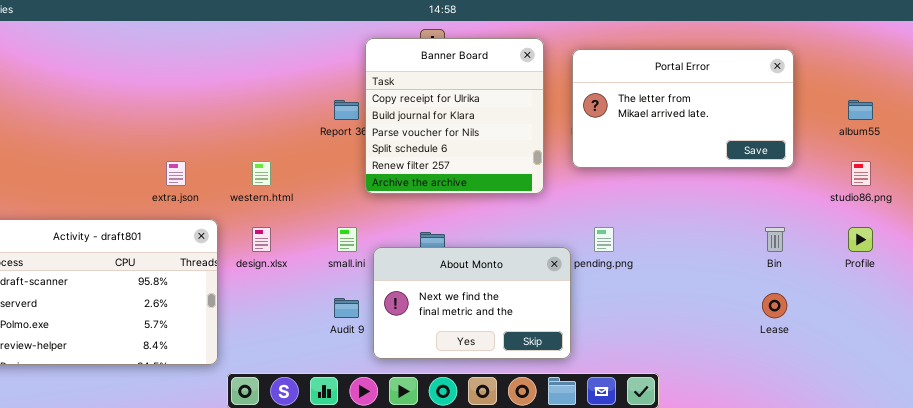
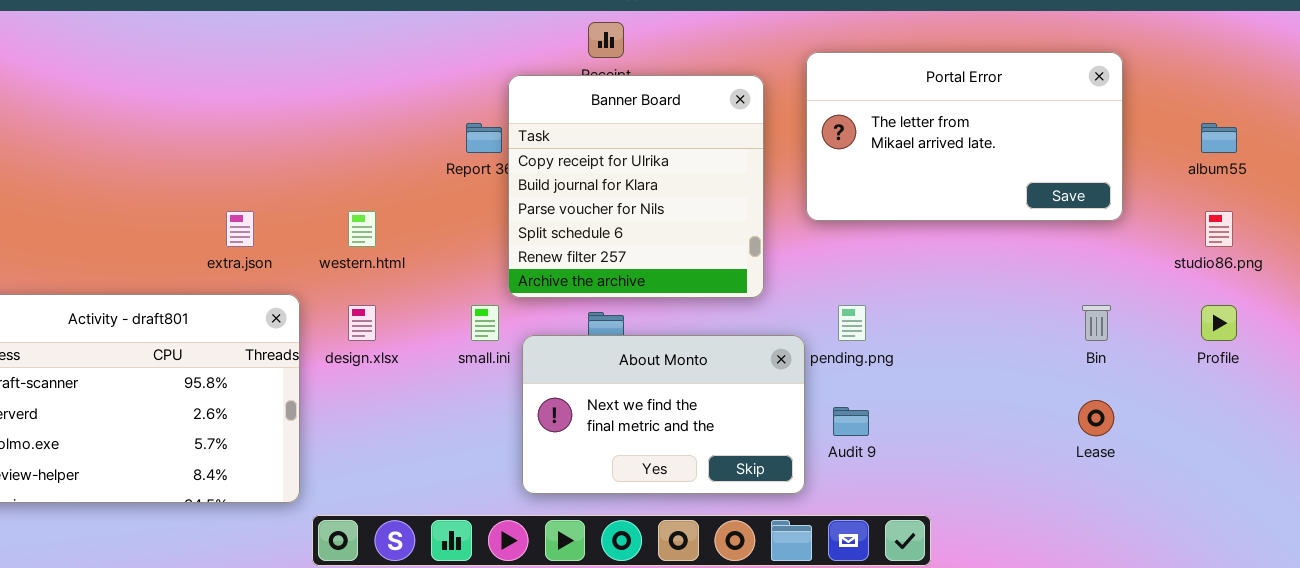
Banner Board: [365,38,544,194] -> [508,75,764,298], moved
Audit 9: [334,298,359,318] -> [833,407,869,436], moved

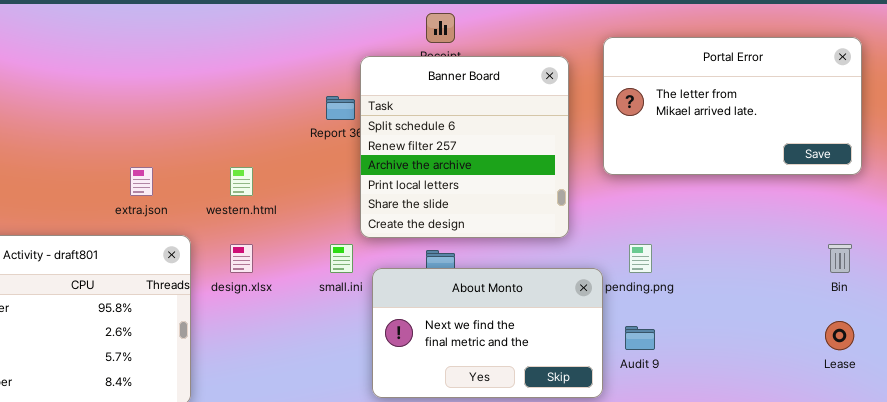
Banner Board: [508,75,764,298] -> [360,56,569,238], scrolled down 3 rows

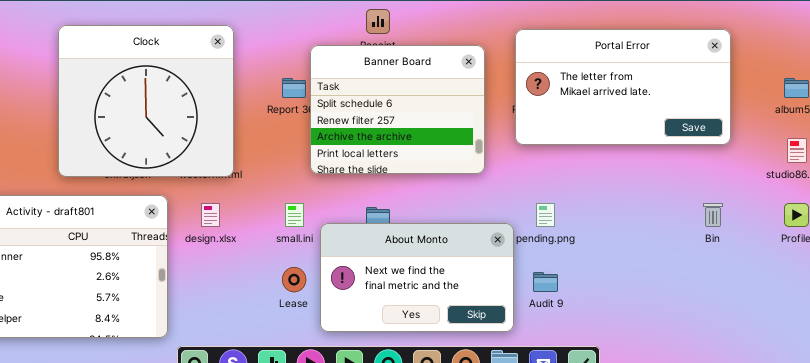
Clock: none -> [58,25,234,177], opened
Banner Board: [360,56,569,238] -> [310,45,485,174], resized
Lease: [825,321,854,350] -> [282,267,306,292], moved

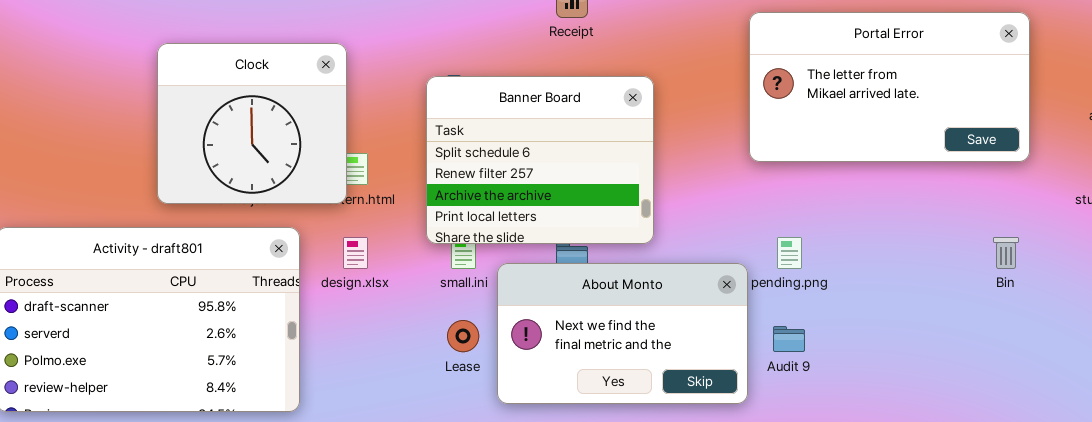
Clock: [58,25,234,177] -> [157,43,347,204], resized
Banner Board: [310,45,485,174] -> [426,76,654,244], moved

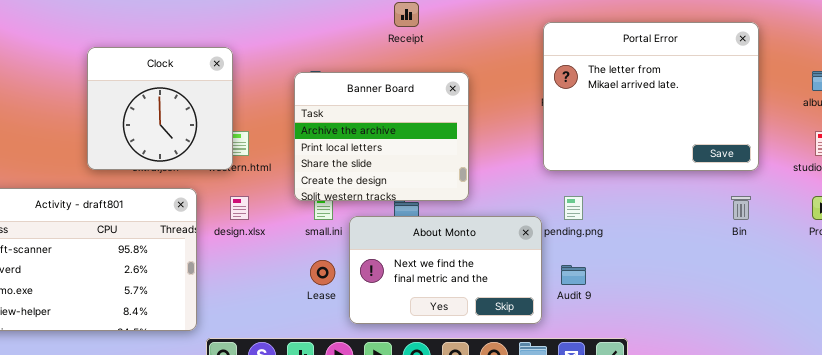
Portal Error: [749,12,1030,162] -> [543,22,759,171], resized
Banner Board: [426,76,654,244] -> [294,72,469,201], scrolled down 2 rows

